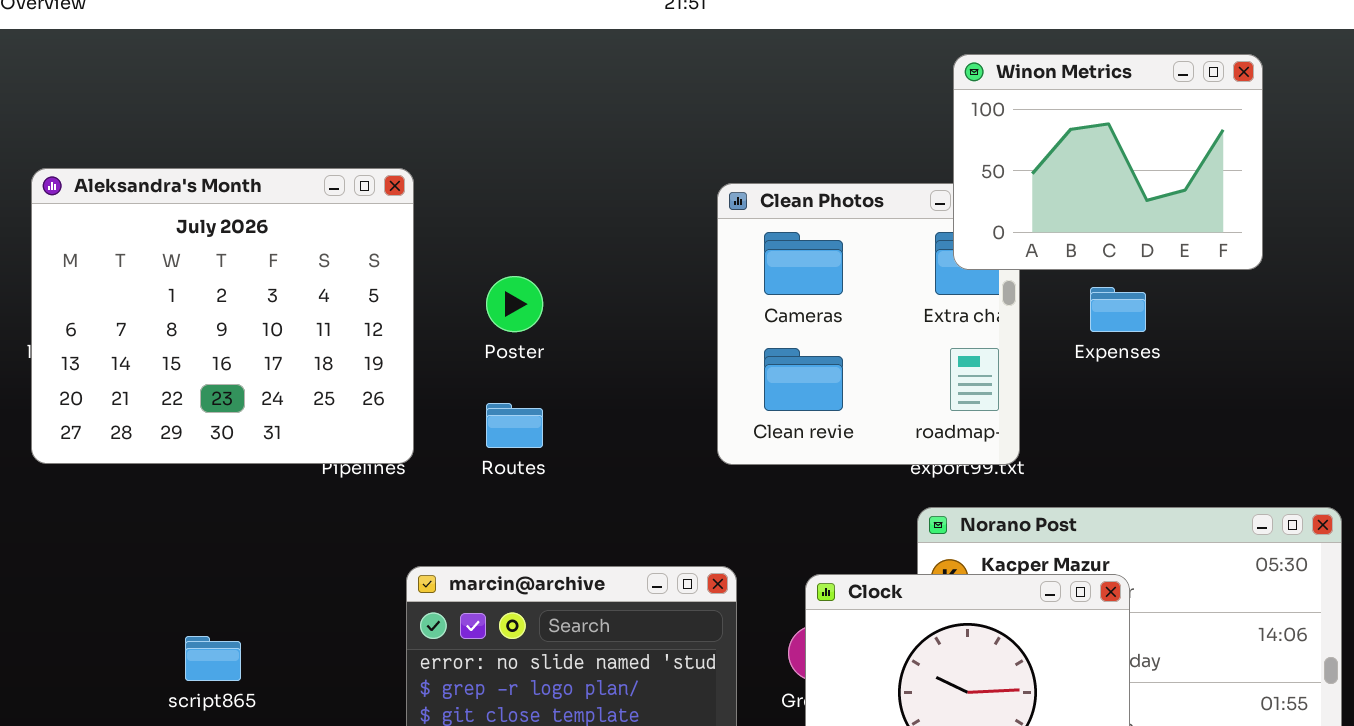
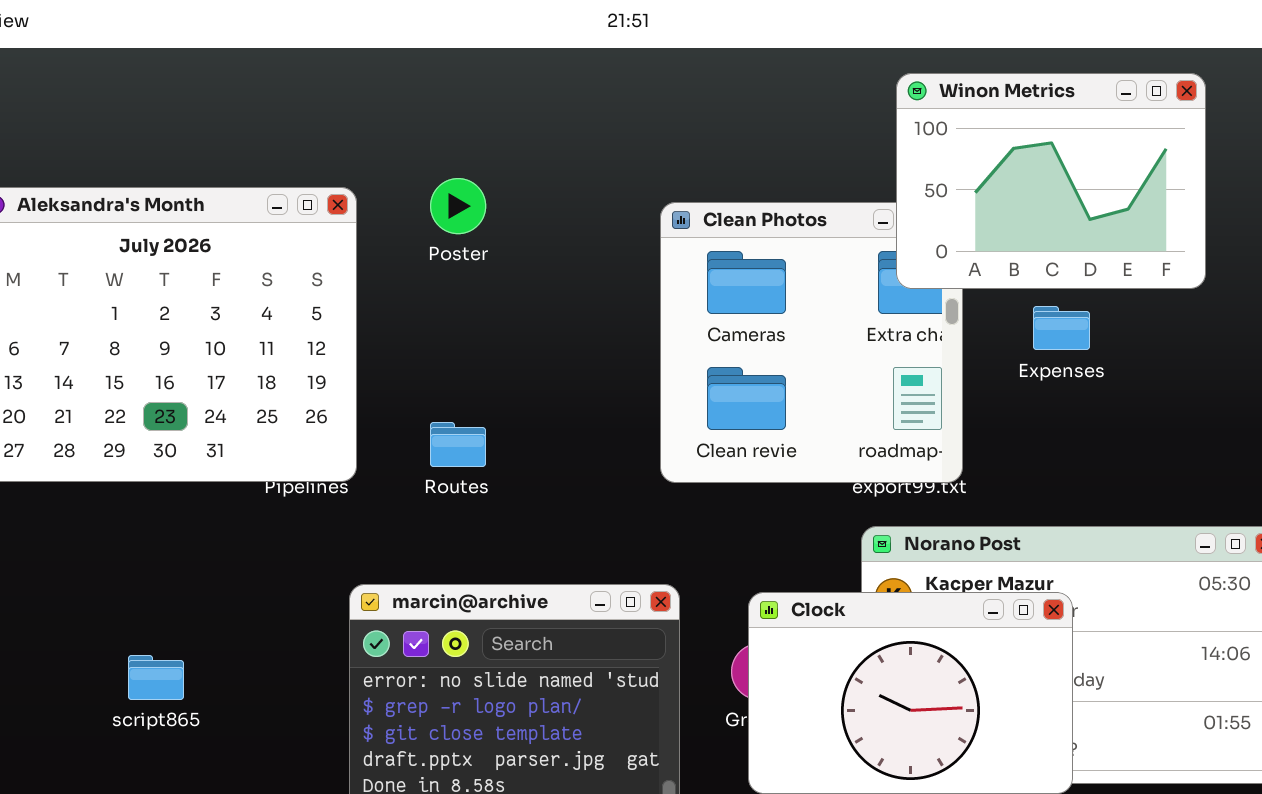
Poster: [486,276,543,332] -> [430,178,486,234], moved

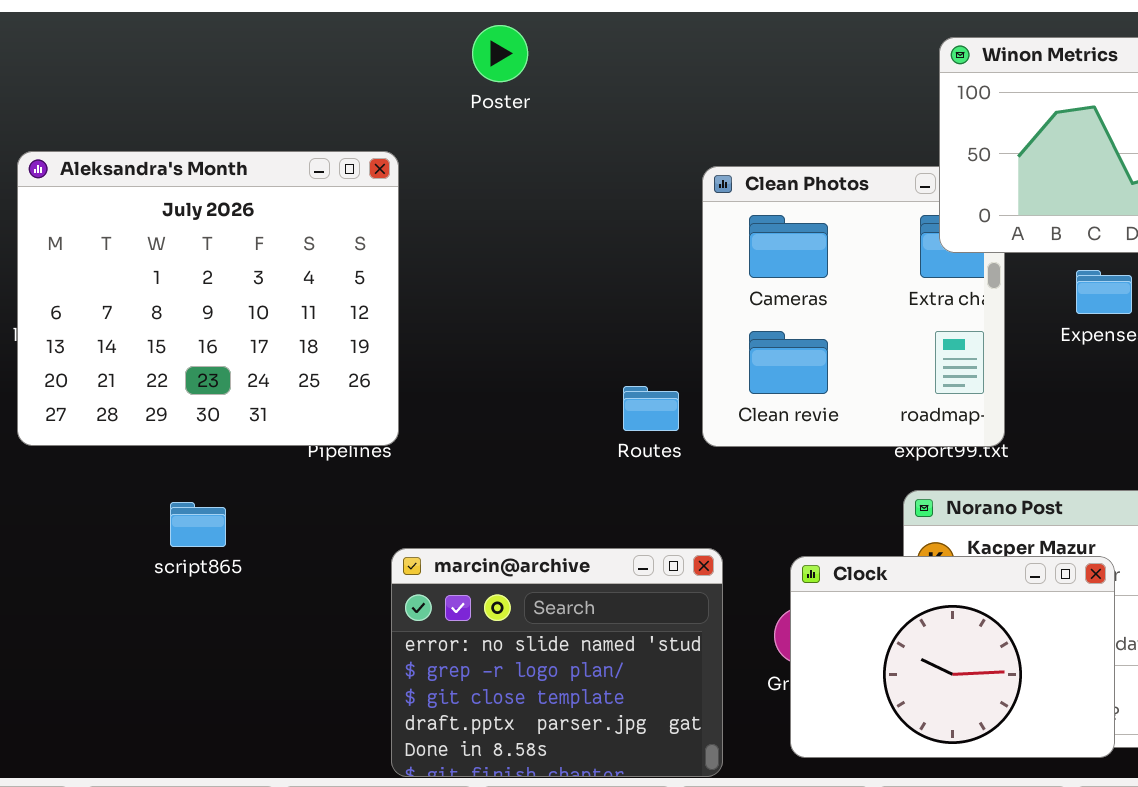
Poster: [430,178,486,234] -> [472,25,528,82], moved
Routes: [430,422,486,467] -> [623,386,679,431], moved
script865: [128,655,184,700] -> [170,502,226,547], moved

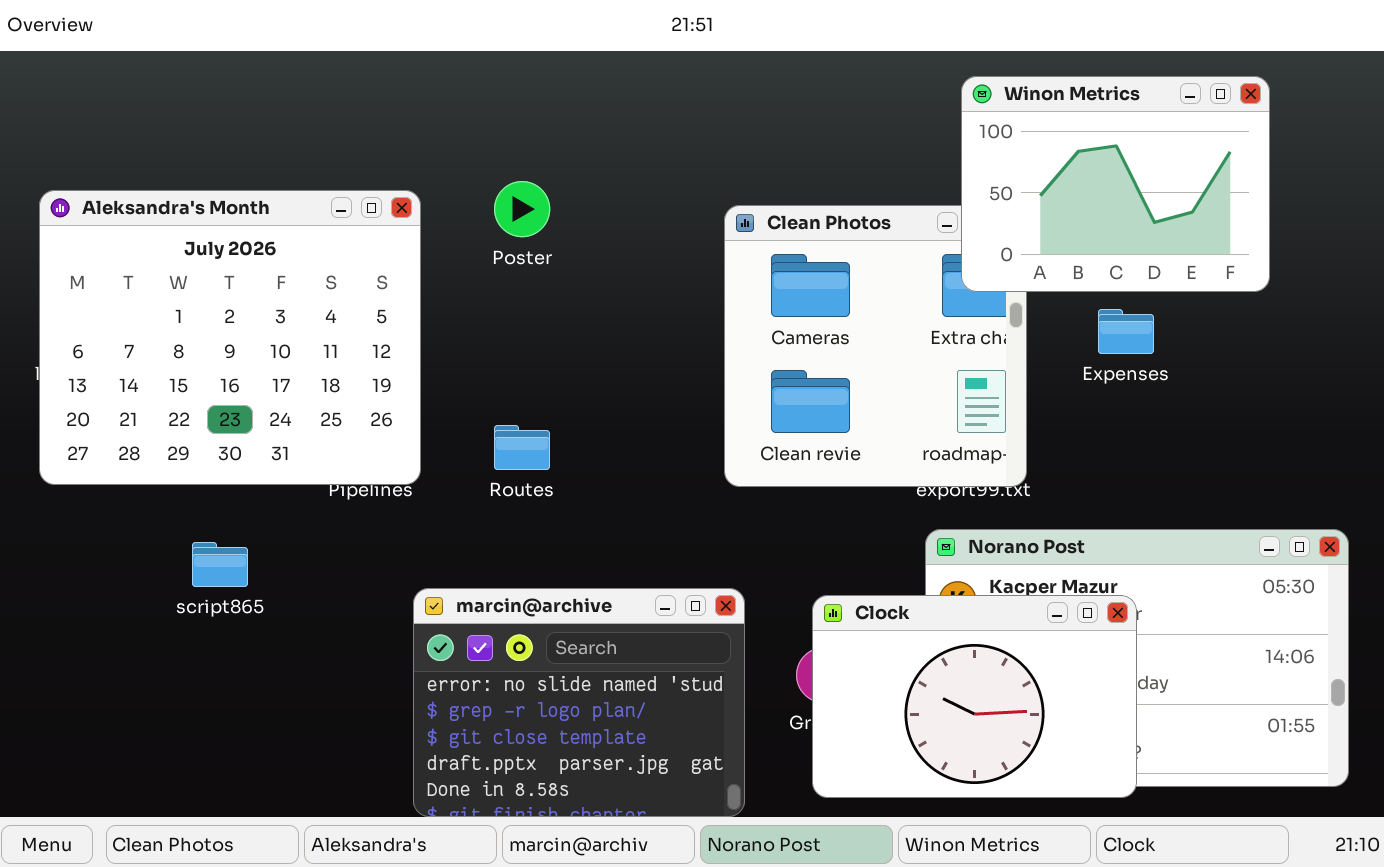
Poster: [472,25,528,82] -> [494,181,550,237], moved
Routes: [623,386,679,431] -> [494,425,550,470], moved

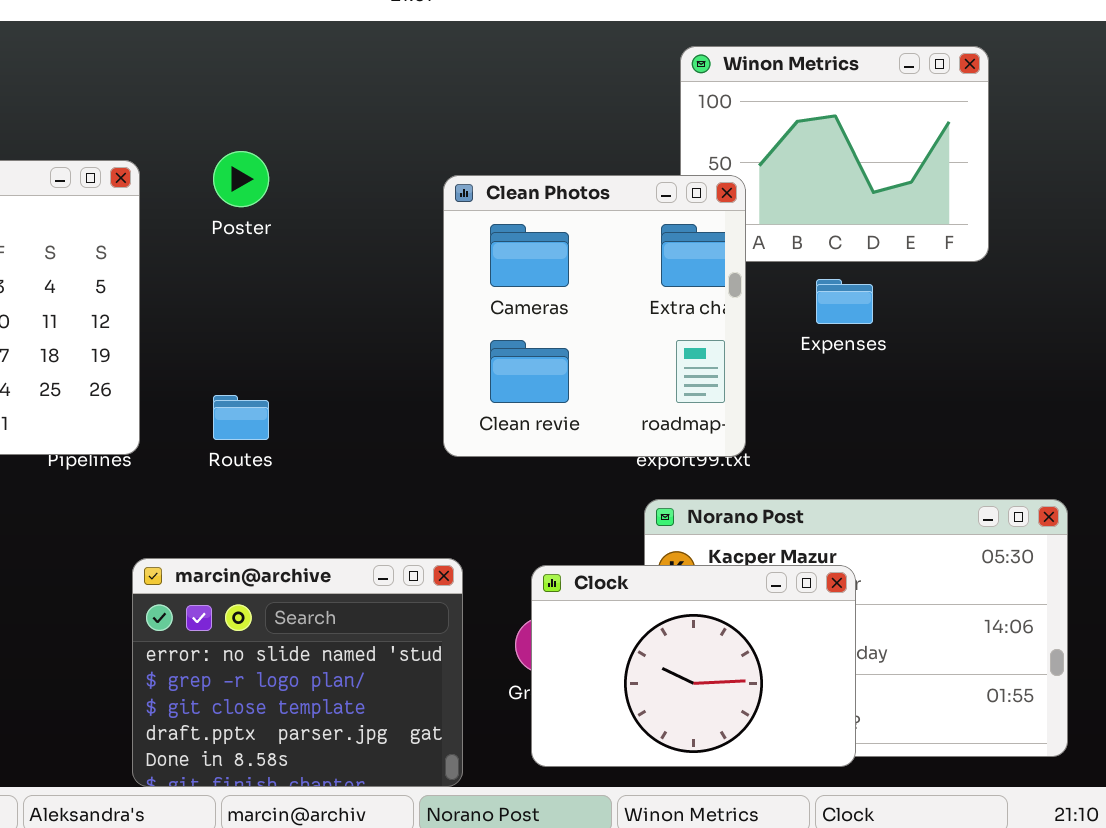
Clean Photos: [724,205,1027,487] -> [443,175,746,457], raised

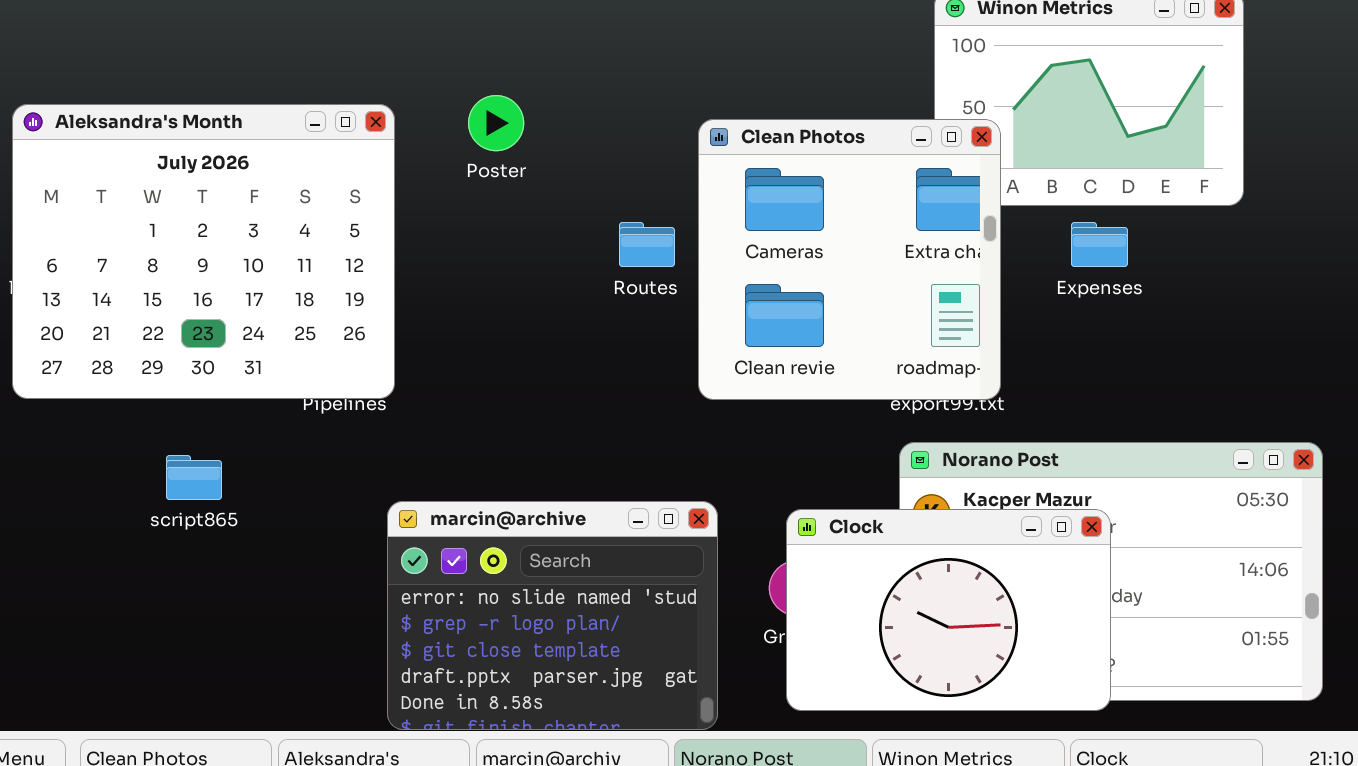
Routes: [213,395,269,440] -> [619,222,675,267], moved

